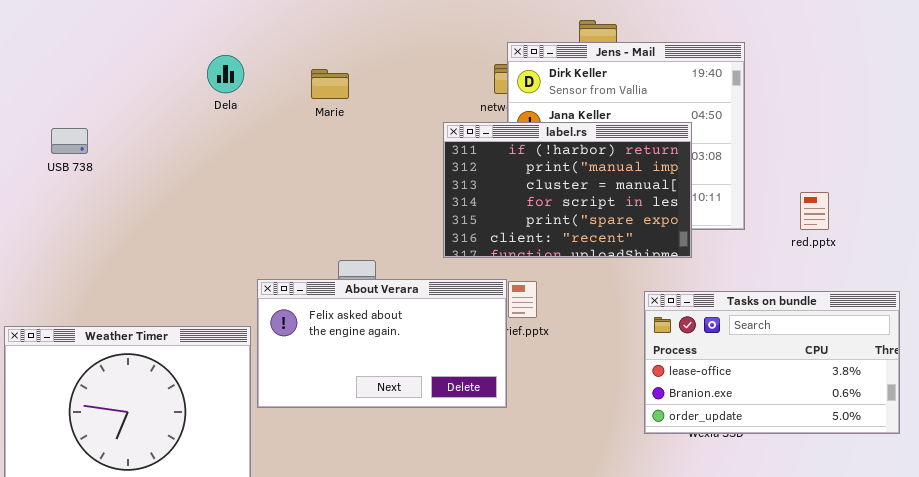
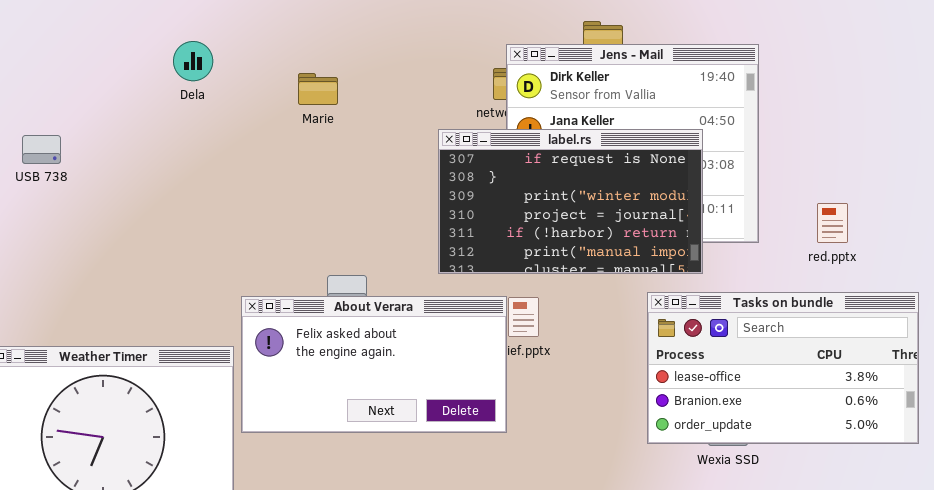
Dela: [207,55,244,93] -> [173,41,213,81], moved
label.rs: [443,122,692,258] -> [438,129,703,274], scrolled up 4 rows
Tasks on bundle: [644,291,900,434] -> [647,292,919,444], moved

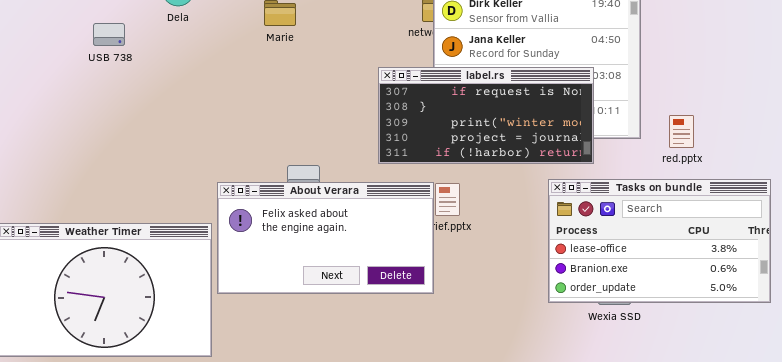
label.rs: [438,129,703,274] -> [378,67,594,164], resized
USB 738: [22,135,61,164] -> [93,23,125,46], moved
red.pptx: [817,203,848,243] -> [669,115,694,148], moved

